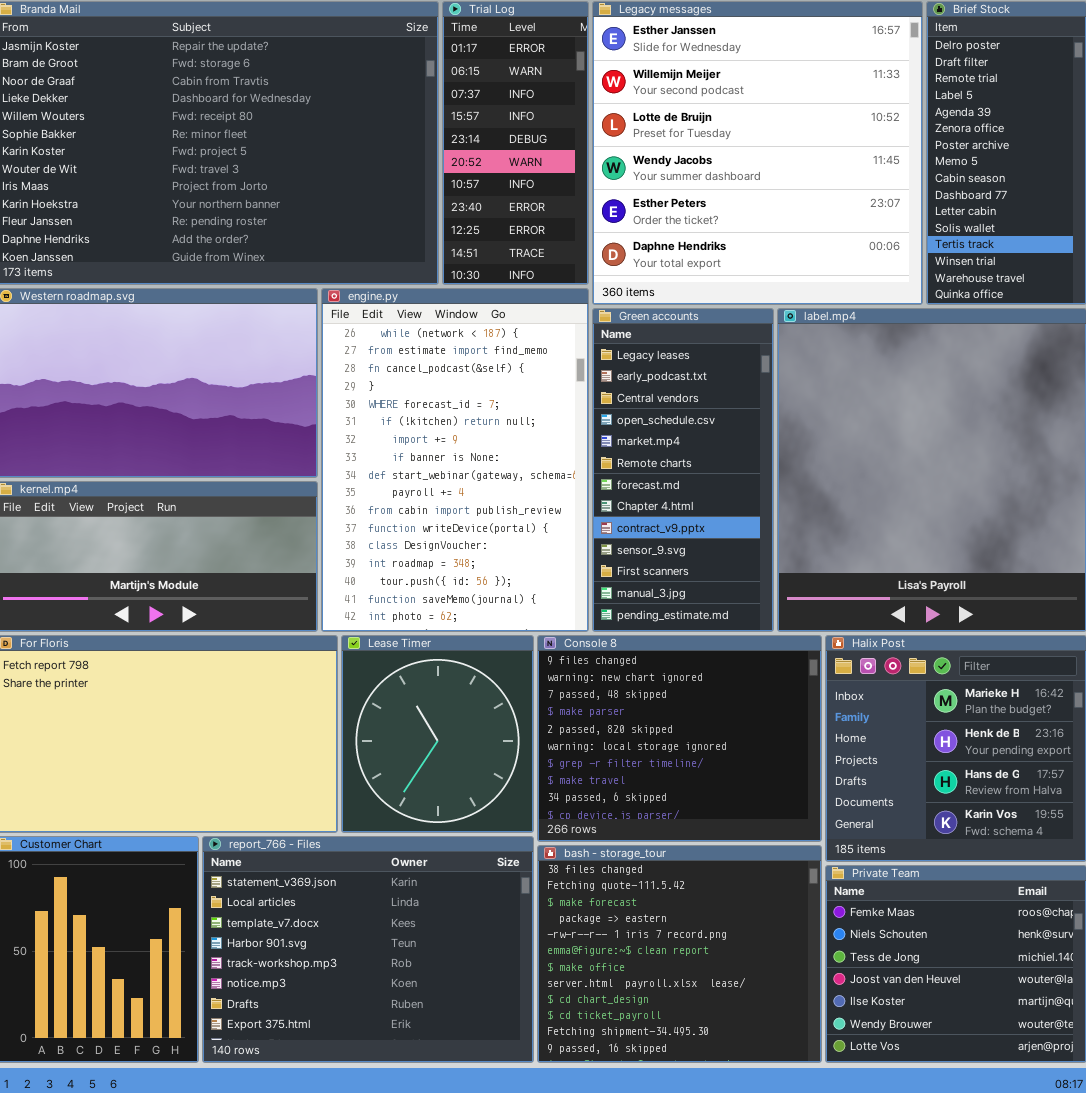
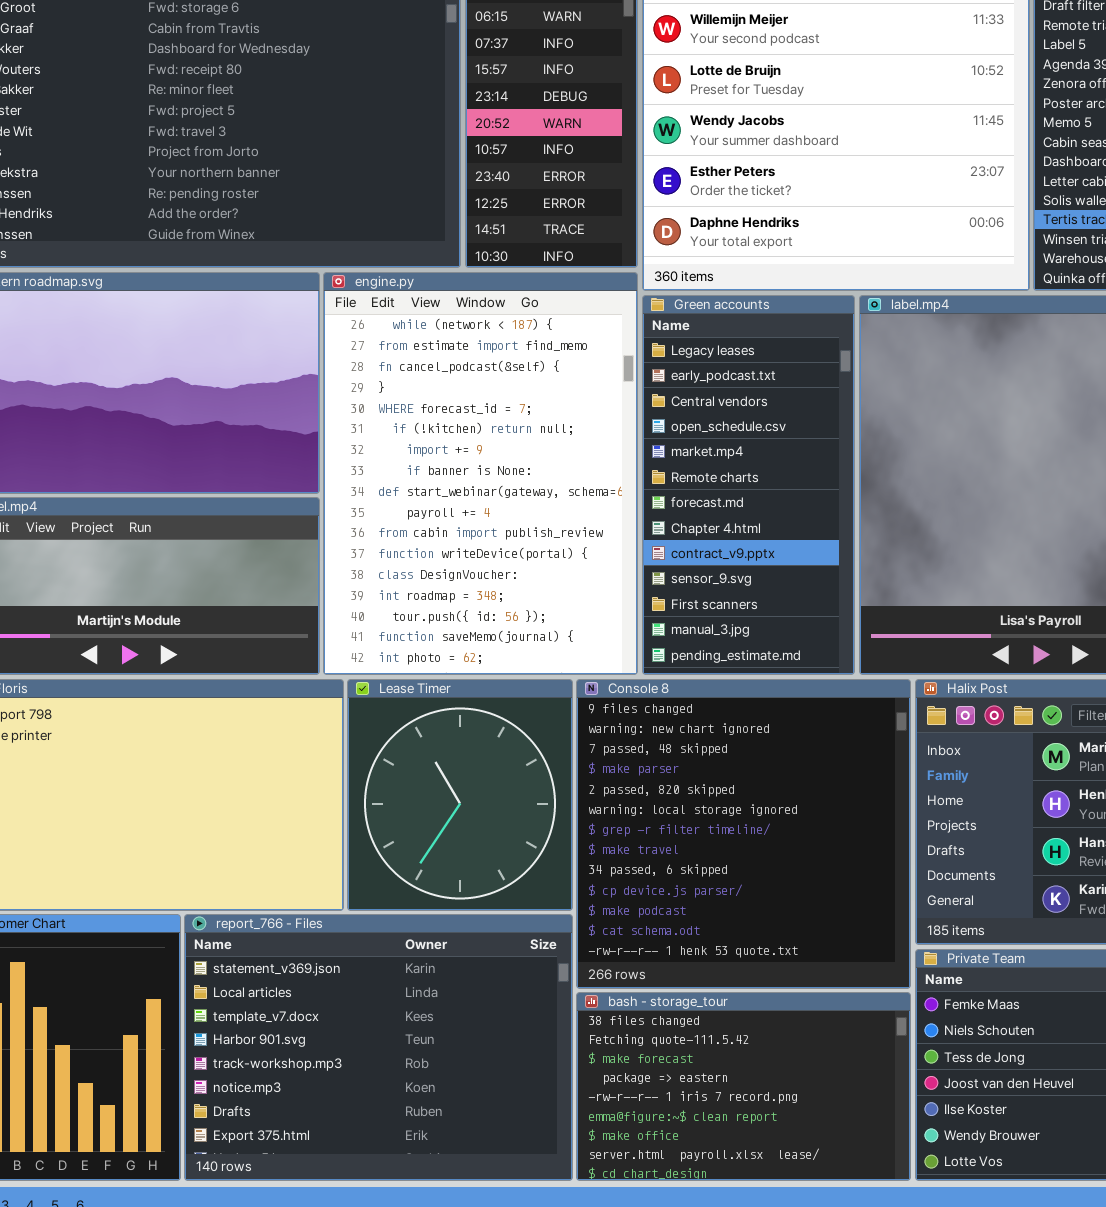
Console 8: [537,635,822,842] -> [576,679,911,989], resized
bash - storage_tour: [537,845,822,1063] -> [576,992,911,1181], resized

